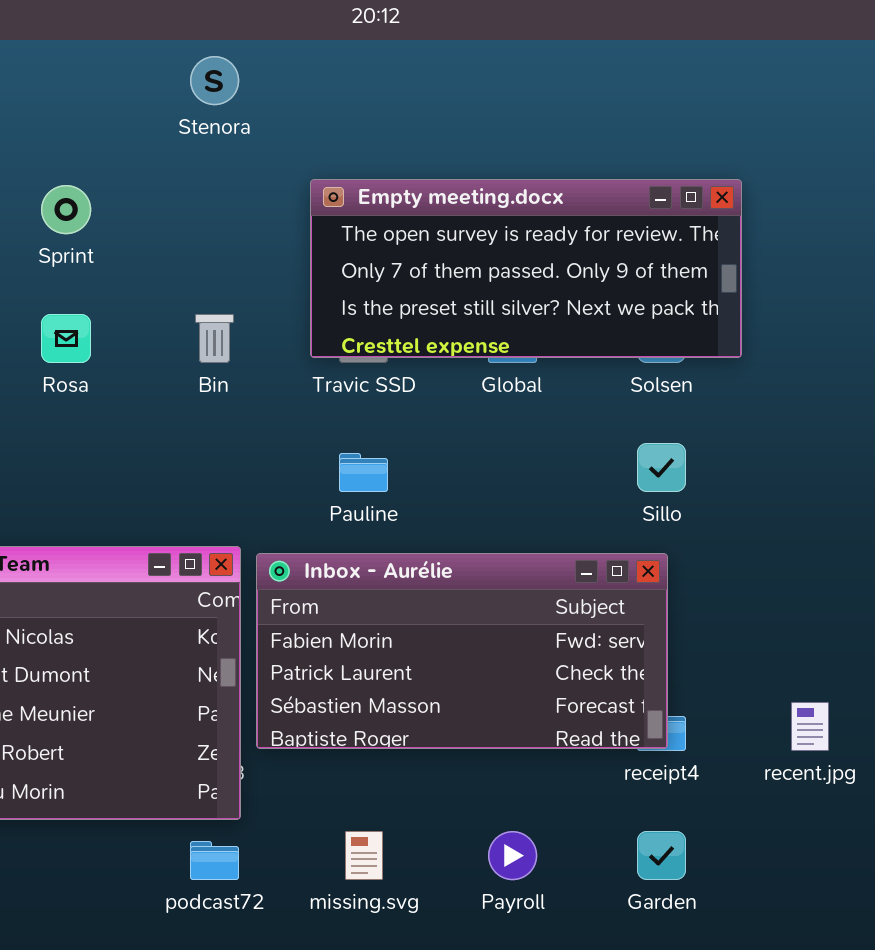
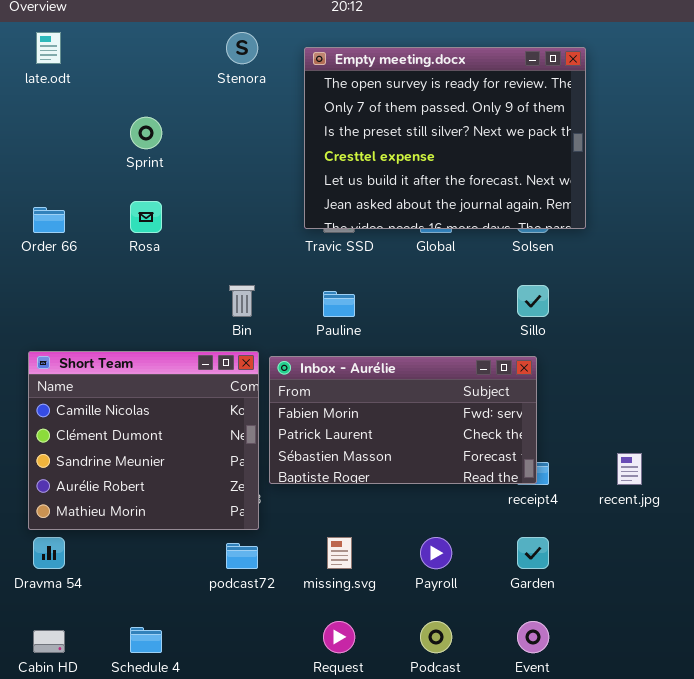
Empty meeting.docx: [310,179,742,358] -> [304,47,586,229], resized
Bin: [195,314,234,363] -> [229,285,255,317], moved

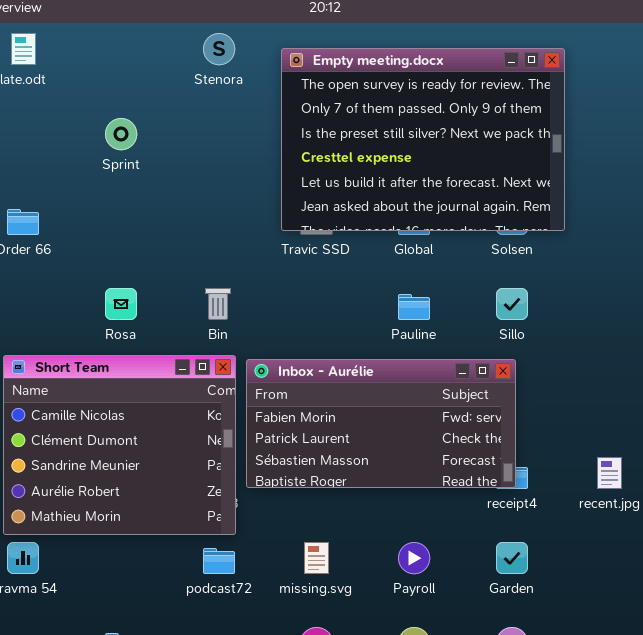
Rosa: [130,201,162,233] -> [105,288,137,320], moved
Pauline: [323,291,355,317] -> [398,294,430,320], moved

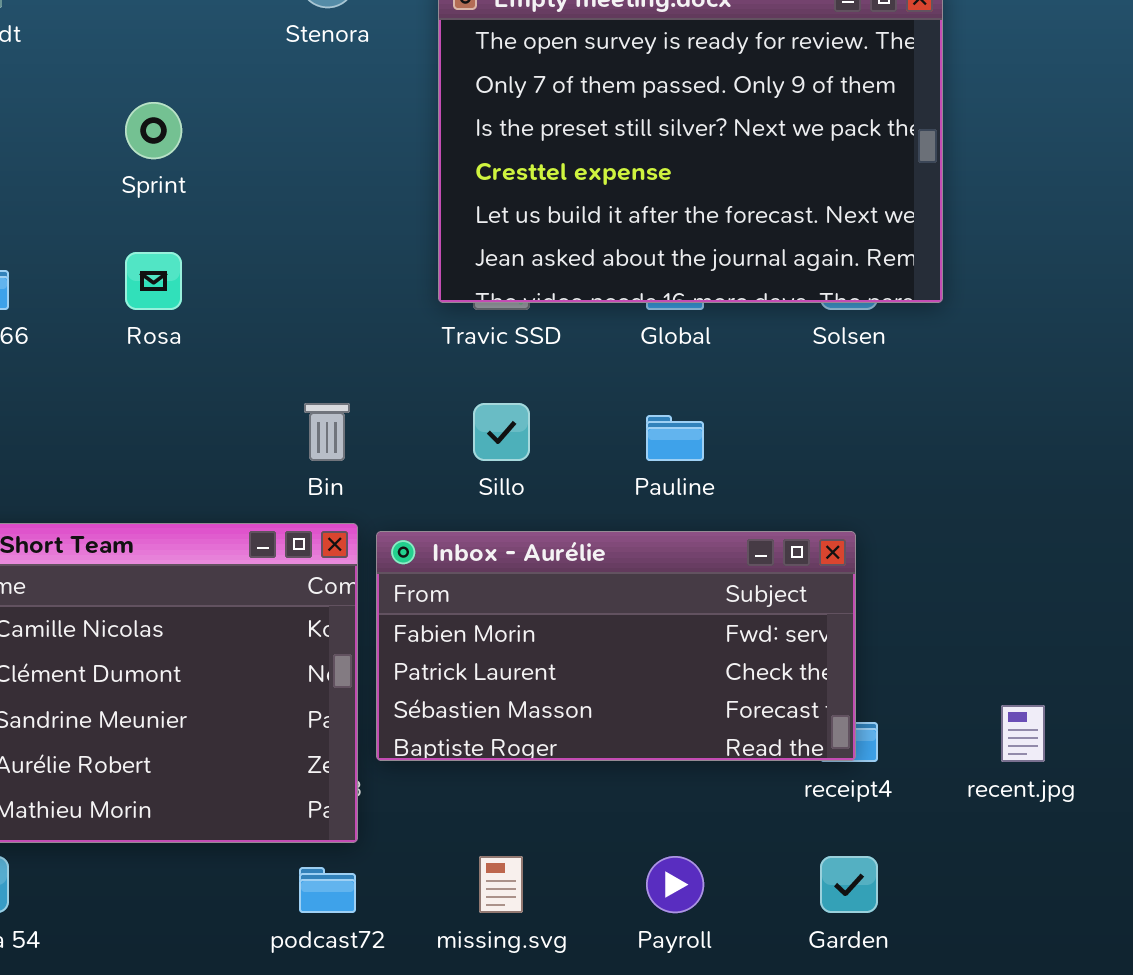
Rosa: [105,288,137,320] -> [125,252,182,310], moved
Sillo: [496,288,528,320] -> [473,403,530,461], moved

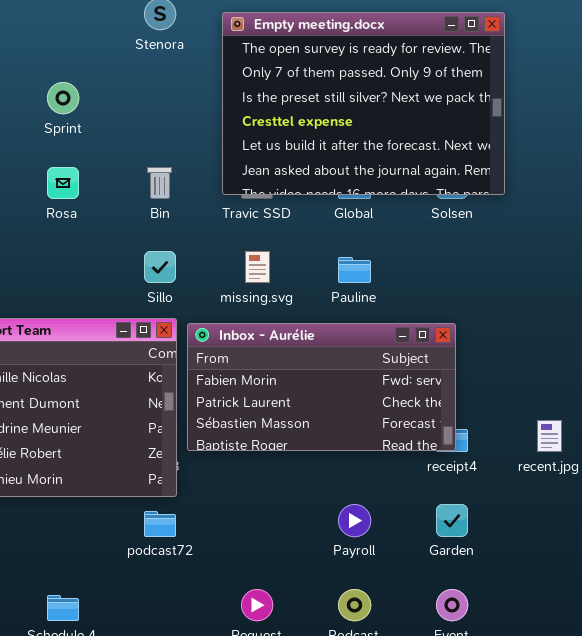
Bin: [304,403,350,461] -> [147,167,172,199], moved
Sillo: [473,403,530,461] -> [144,251,176,283], moved
missing.svg: [479,856,523,913] -> [245,251,270,283], moved

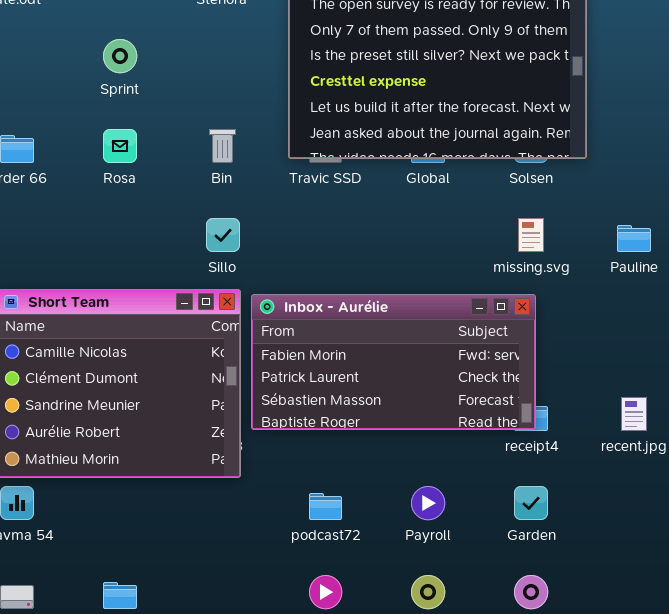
missing.svg: [245,251,270,283] -> [518,218,544,252], moved
Pauline: [338,257,371,283] -> [617,225,651,252], moved
podcast72: [144,511,176,537] -> [309,493,342,520], moved

